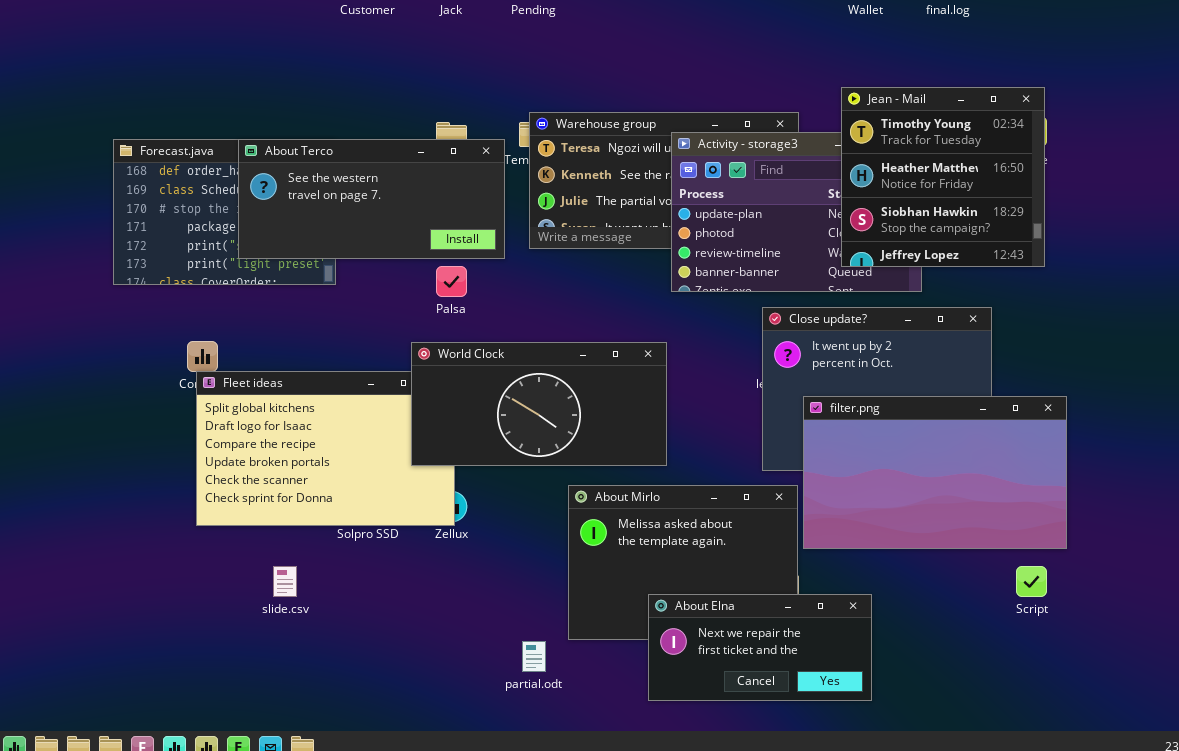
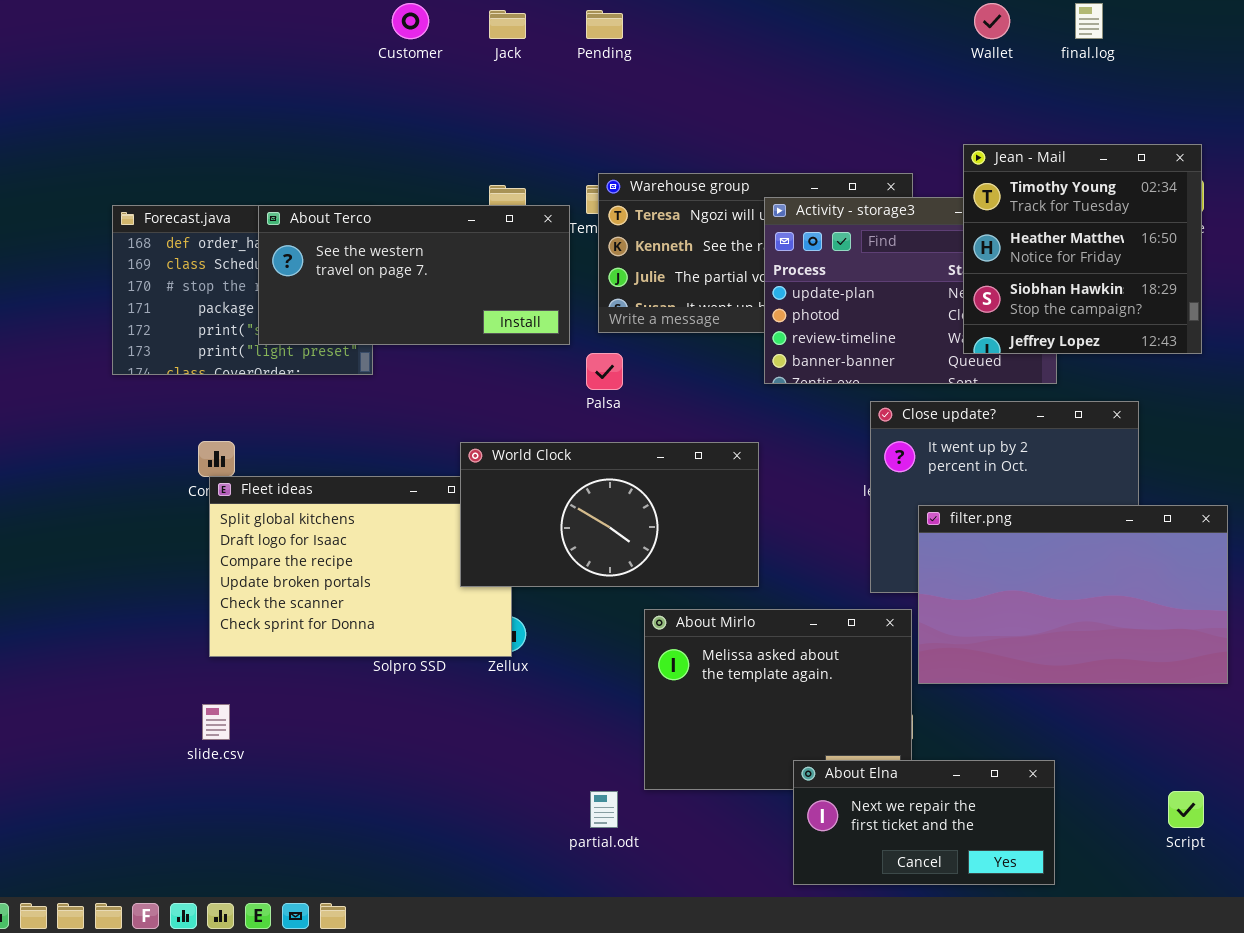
Palsa: [436,266,467,297] -> [586,353,623,390], moved
slide.csv: [273,566,297,597] -> [202,704,230,740], moved
Script: [1016,566,1047,597] -> [1168,791,1204,828], moved
About Elna: [648,594,872,701] -> [793,760,1055,885], moved

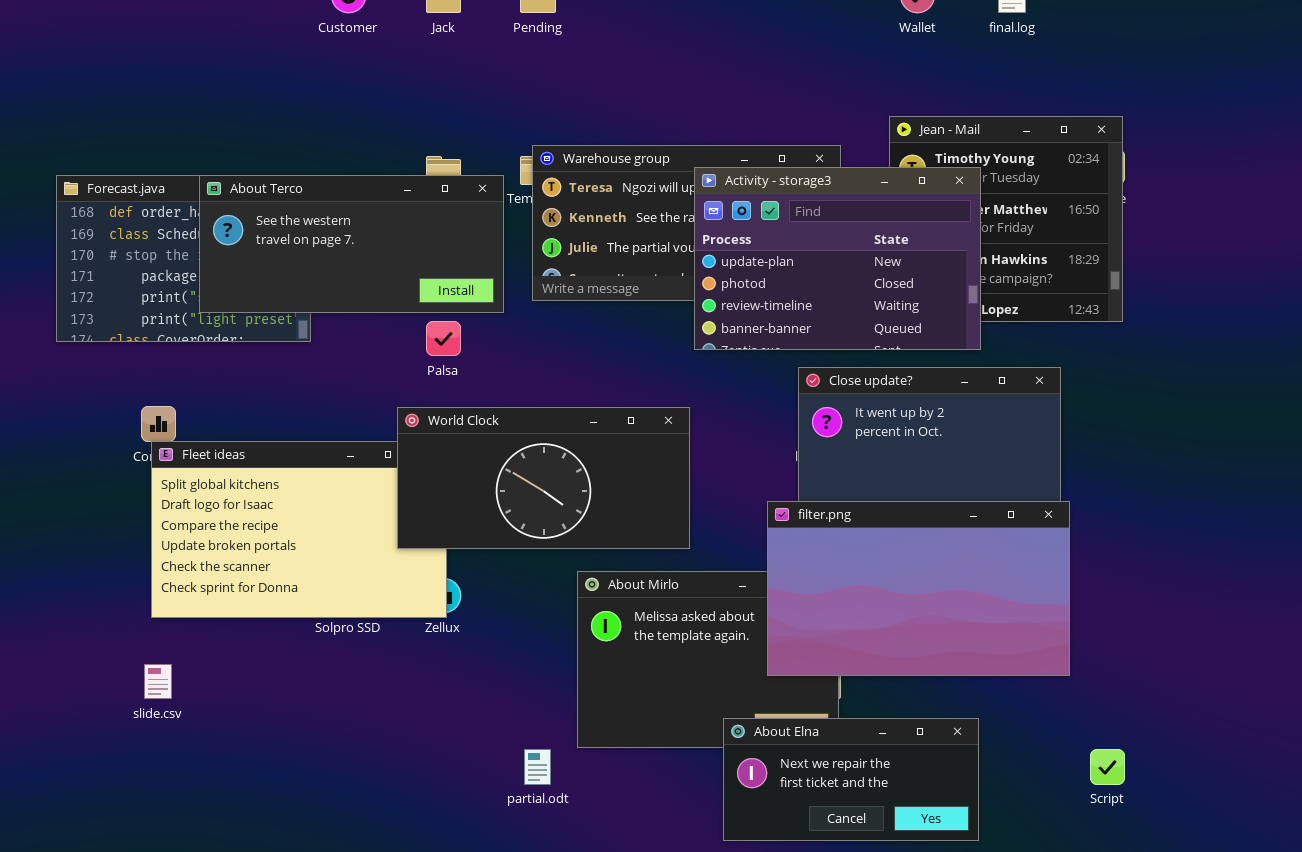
Activity - storage3: [764,197,1057,384] -> [694,167,981,350], raised
Palsa: [586,353,623,390] -> [426,321,461,356], moved
filter.png: [918,505,1228,684] -> [767,501,1070,676], moved

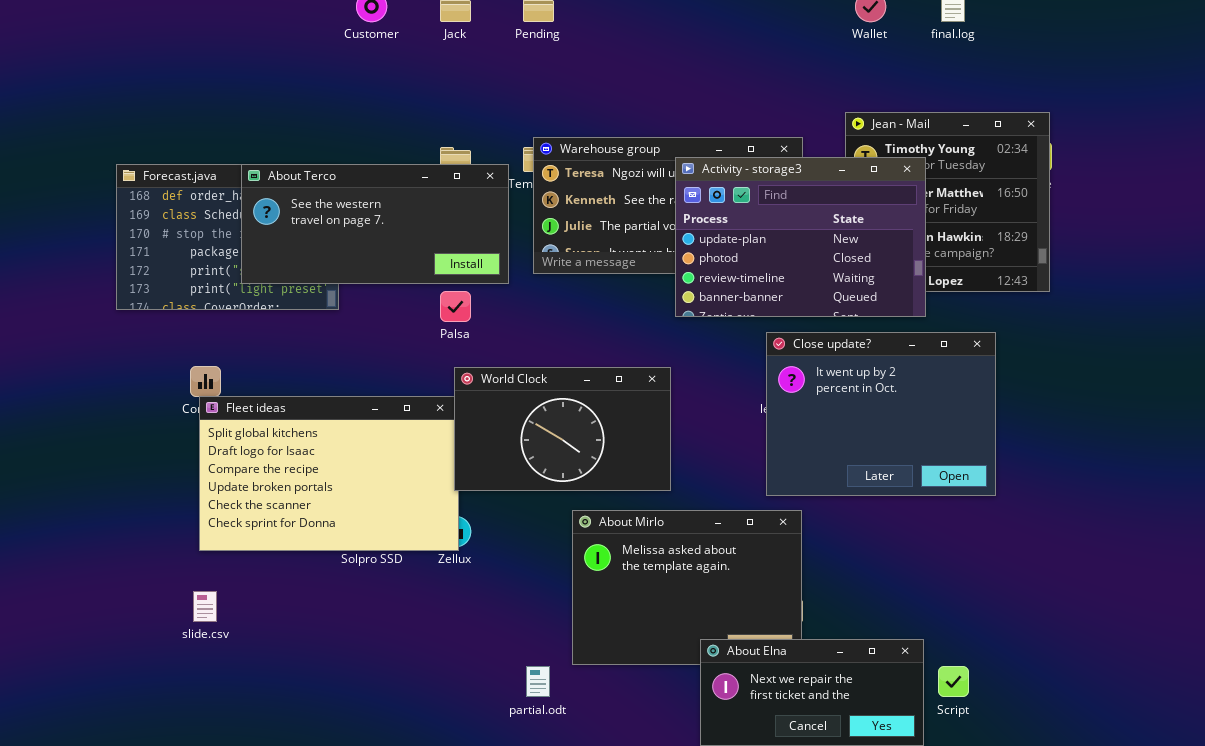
World Clock: [397,407,690,549] -> [454,367,671,491], resized
filter.png: [767,501,1070,676] -> none, closed
Script: [1090,749,1125,785] -> [938,666,969,697], moved

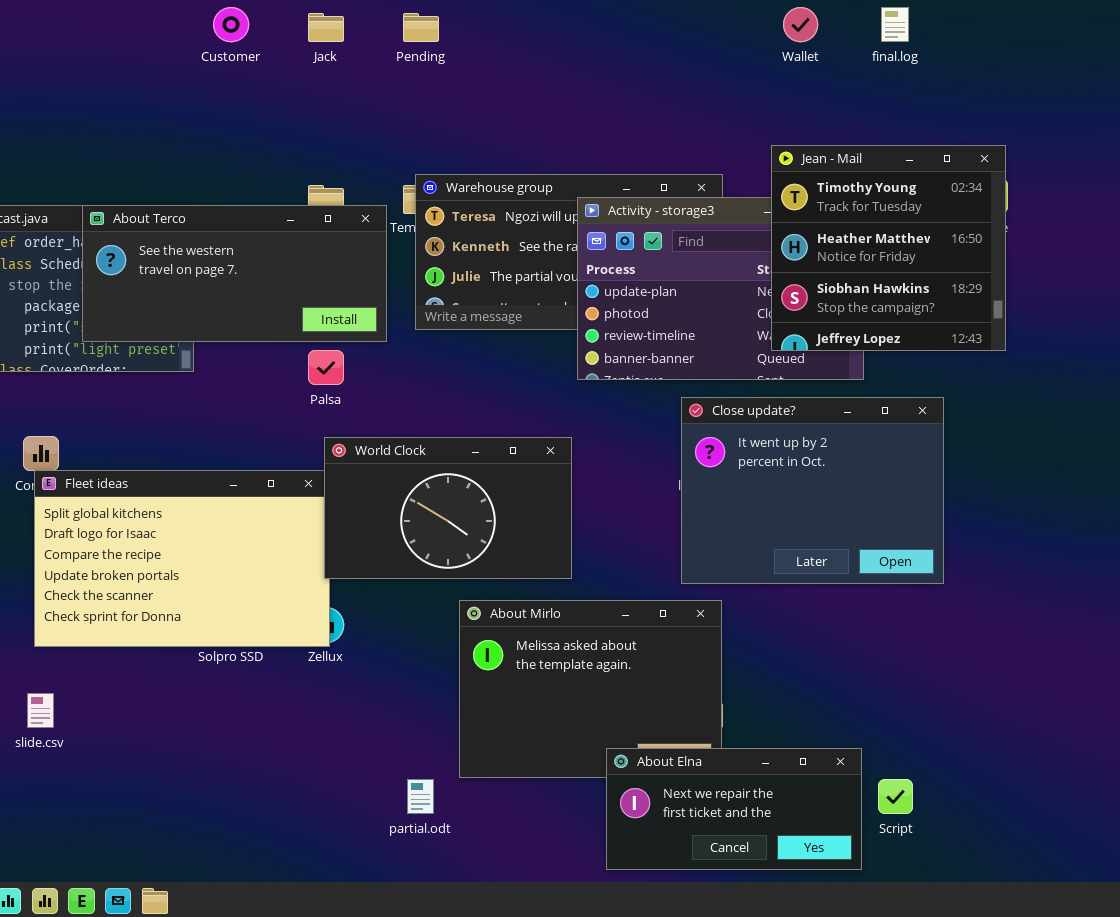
Jean - Mail: [845,112,1050,292] -> [771,145,1006,351], raised

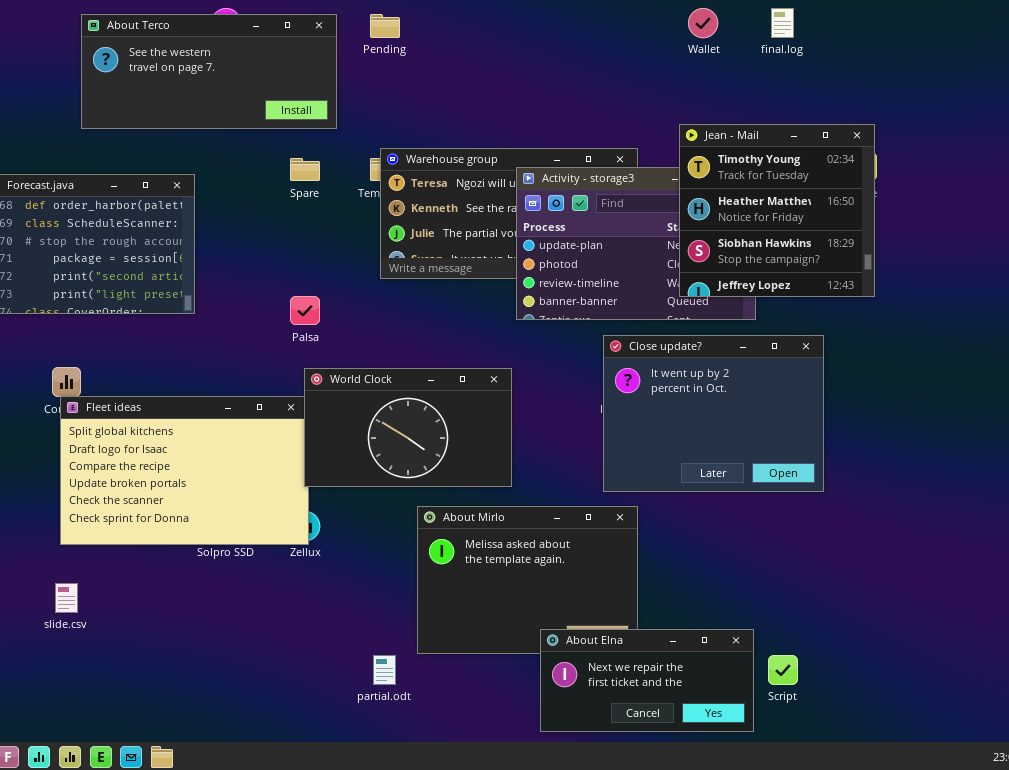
About Terco: [82,205,387,342] -> [81,14,337,129], moved

